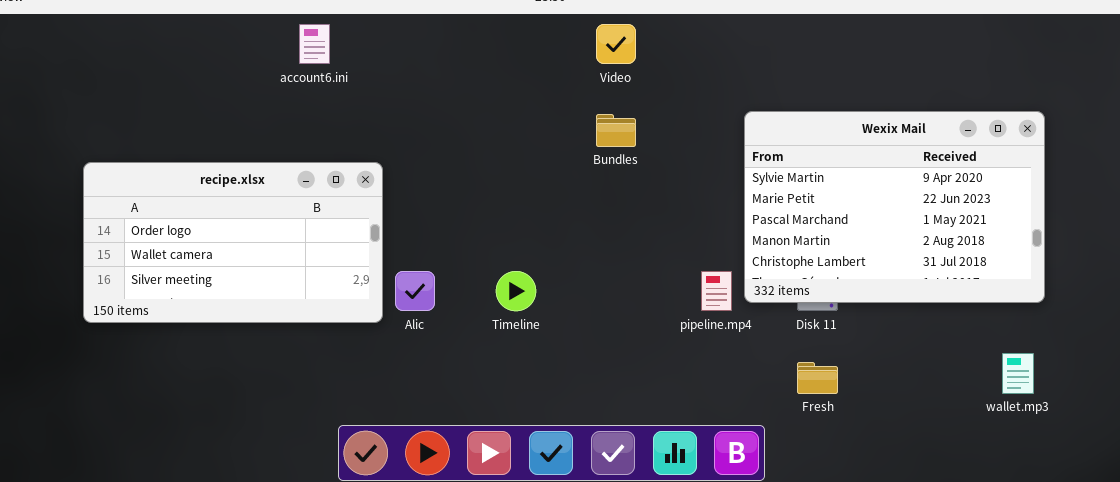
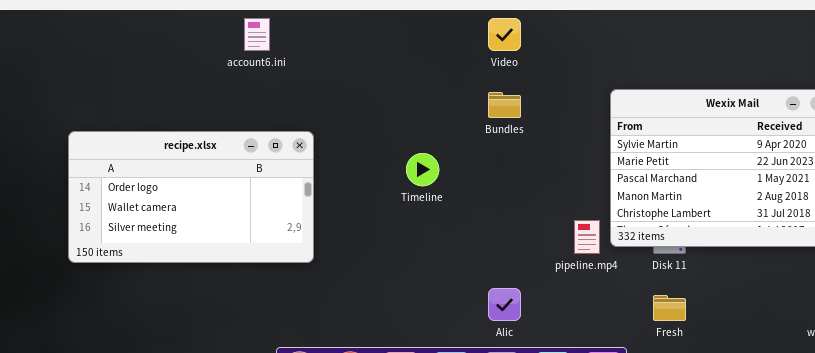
Alic: [395,271,435,311] -> [488,288,521,321], moved
Timeline: [496,271,536,311] -> [406,153,439,186], moved

